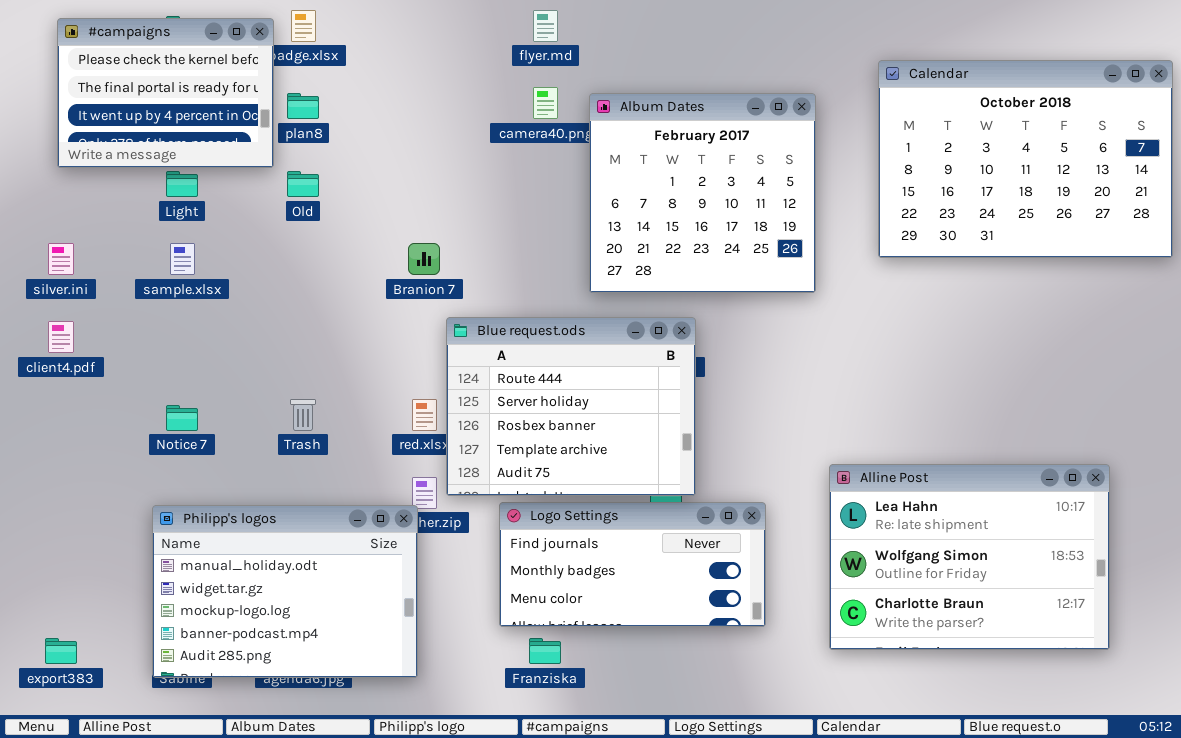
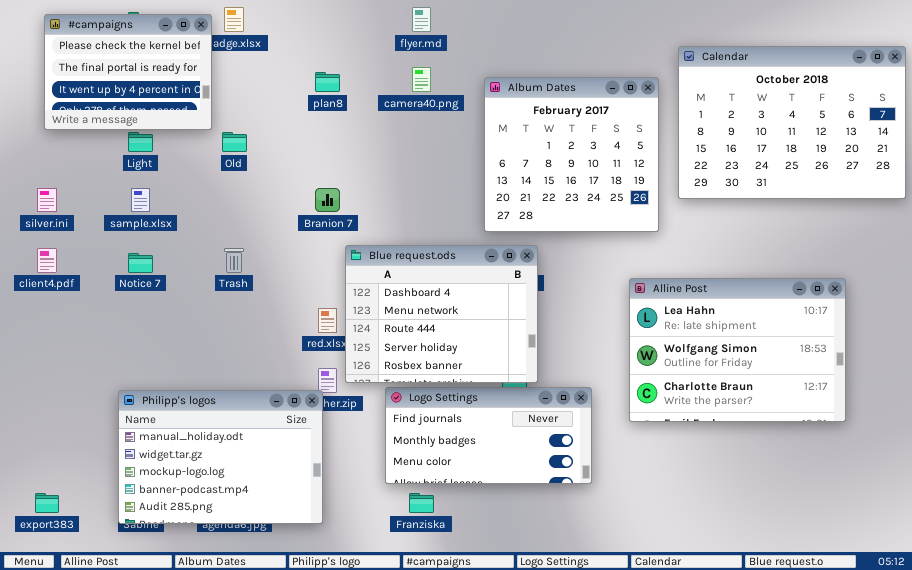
plan8: [287,93,319,119] -> [315,72,340,92], moved
Album Dates: [589,93,816,293] -> [484,77,659,232], moved
Blue request.ods: [446,317,696,496] -> [345,245,538,383], scrolled up 2 rows
Trash: [290,399,316,431] -> [224,248,244,273], moved
Notice 7: [166,405,198,431] -> [128,253,153,273], moved
Alline Post: [829,464,1110,650] -> [629,278,846,422], moved

